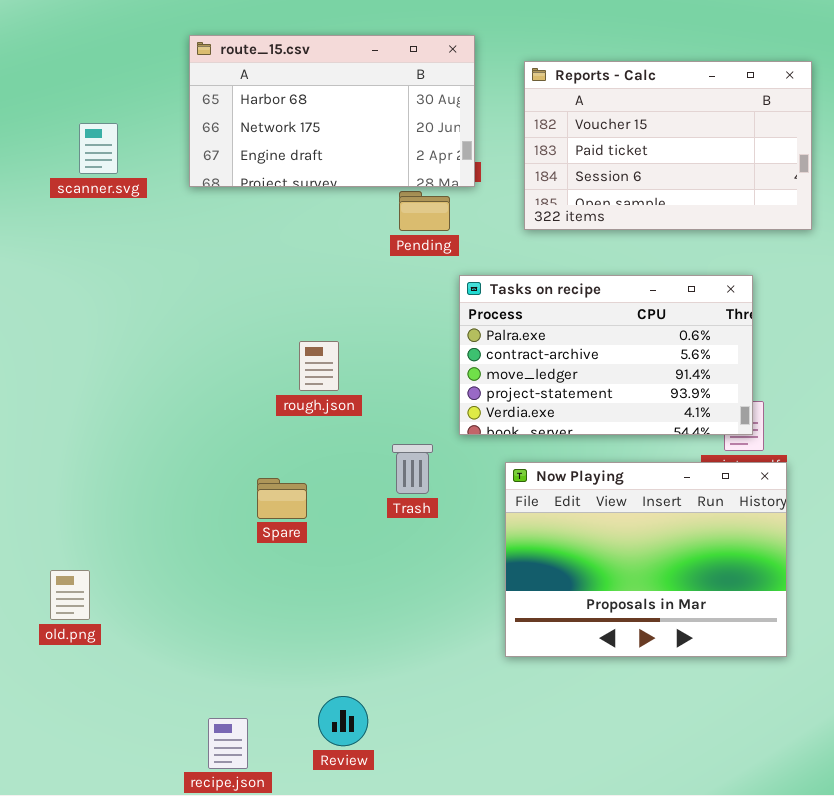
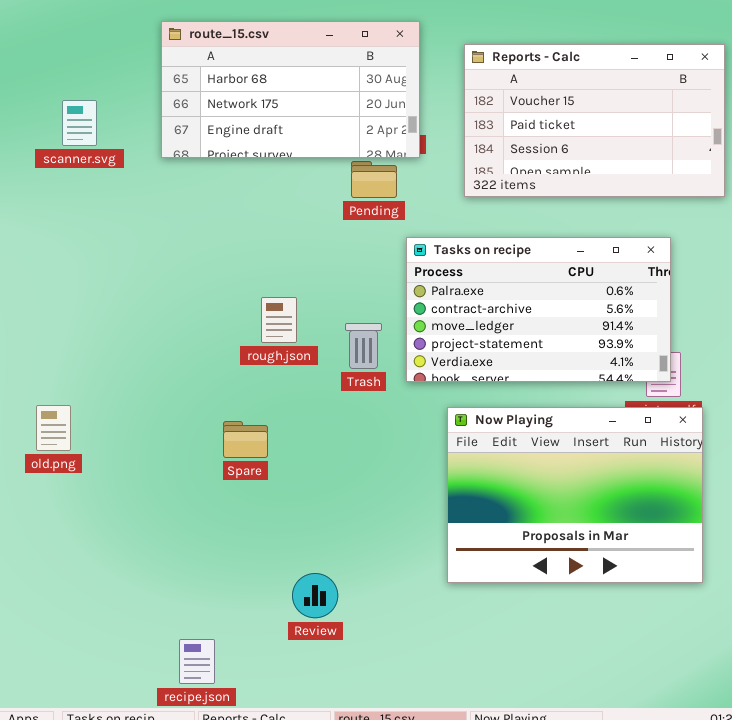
Trash: [392,444,433,494] -> [345,323,382,369], moved
old.png: [50,570,90,620] -> [36,405,71,451], moved
Review: [318,696,368,746] -> [292,573,338,618], moved

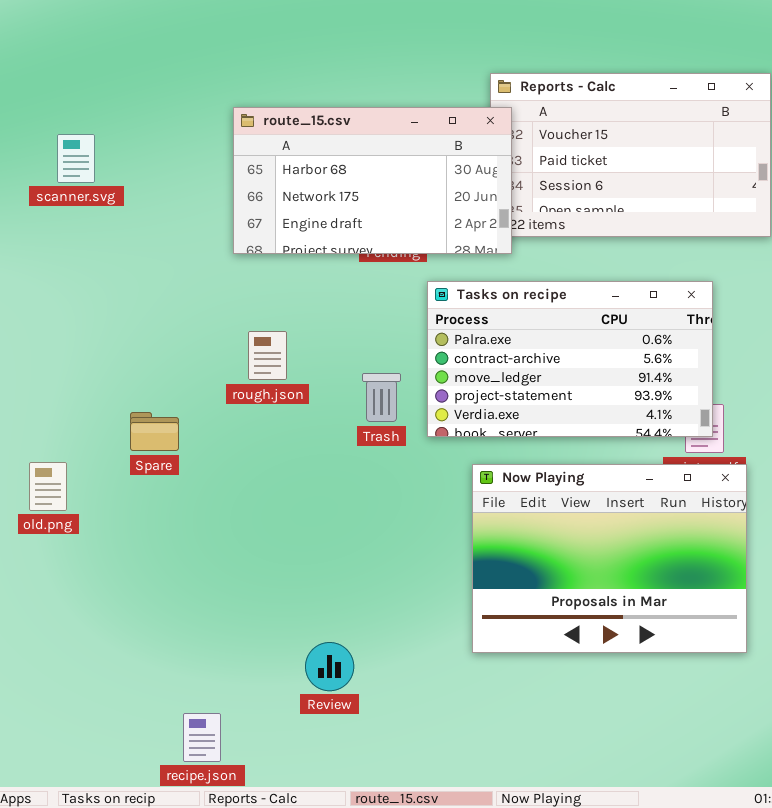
route_15.csv: [161,21,420,158] -> [233,107,512,254], moved
rough.json: [261,297,297,343] -> [248,331,287,380], moved
Spare: [223,421,268,458] -> [130,412,179,451], moved

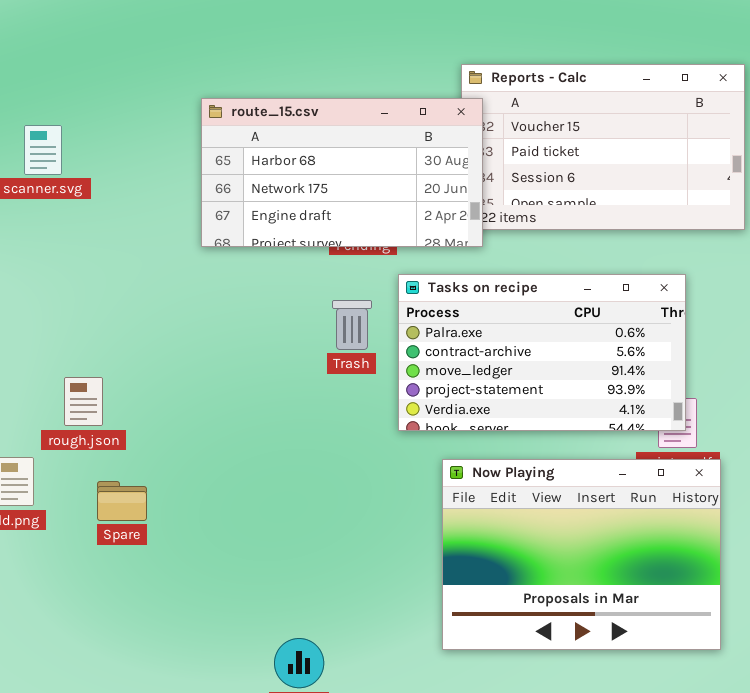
rough.json: [248,331,287,380] -> [64,377,103,426], moved
Trash: [362,373,401,422] -> [332,300,372,350], moved
Spare: [130,412,179,451] -> [97,481,147,521], moved

